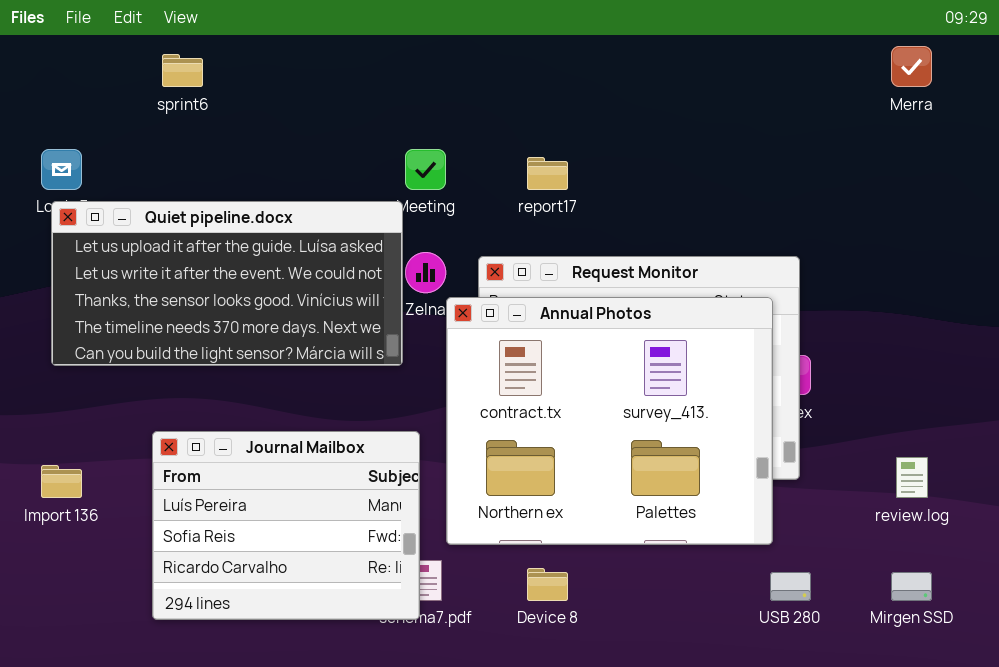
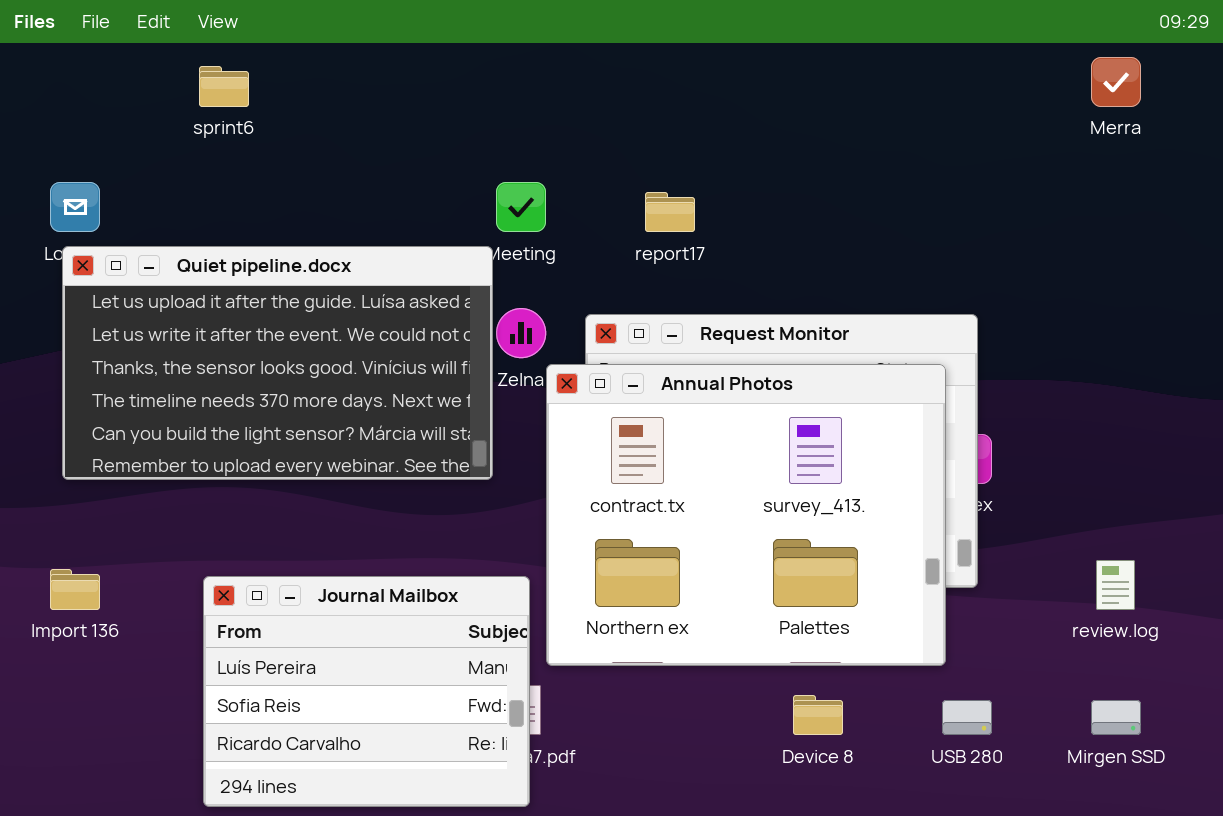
Quiet pipeline.docx: [51,201,403,366] -> [62,246,493,480], resized
Journal Mailbox: [152,431,420,620] -> [203,576,530,807], moved
Device 8: [527,568,568,601] -> [793,695,843,735], moved

